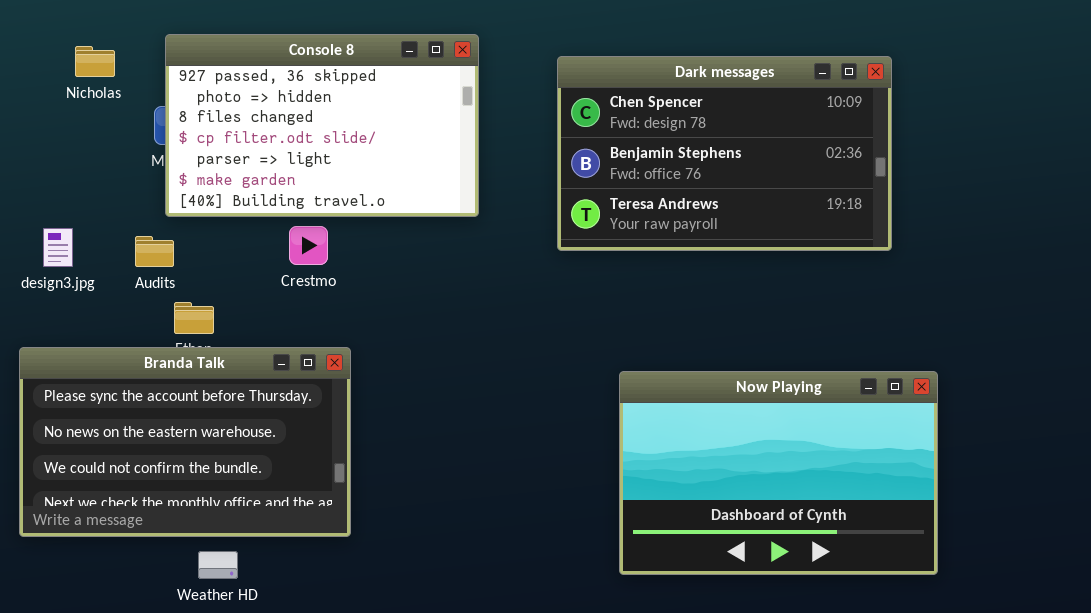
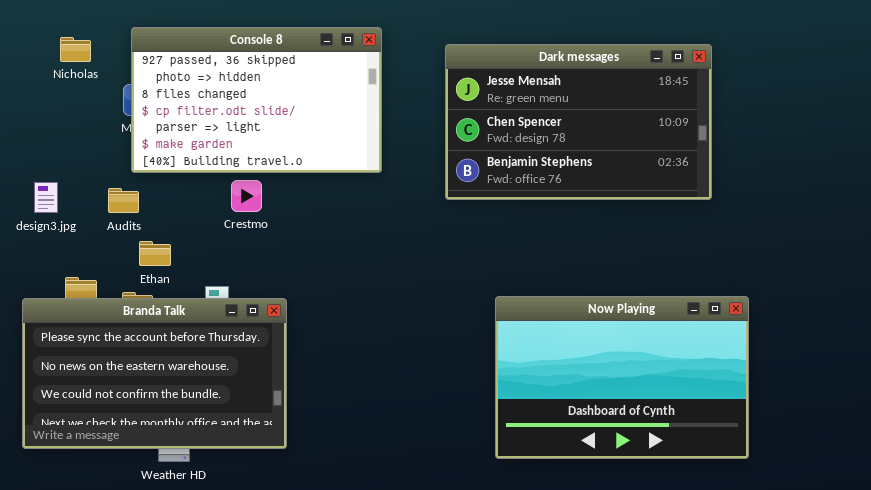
Dark messages: [557,56,892,251] -> [445,44,712,200], scrolled up 1 row
Branda Talk: [19,347,351,537] -> [22,298,287,449], moved

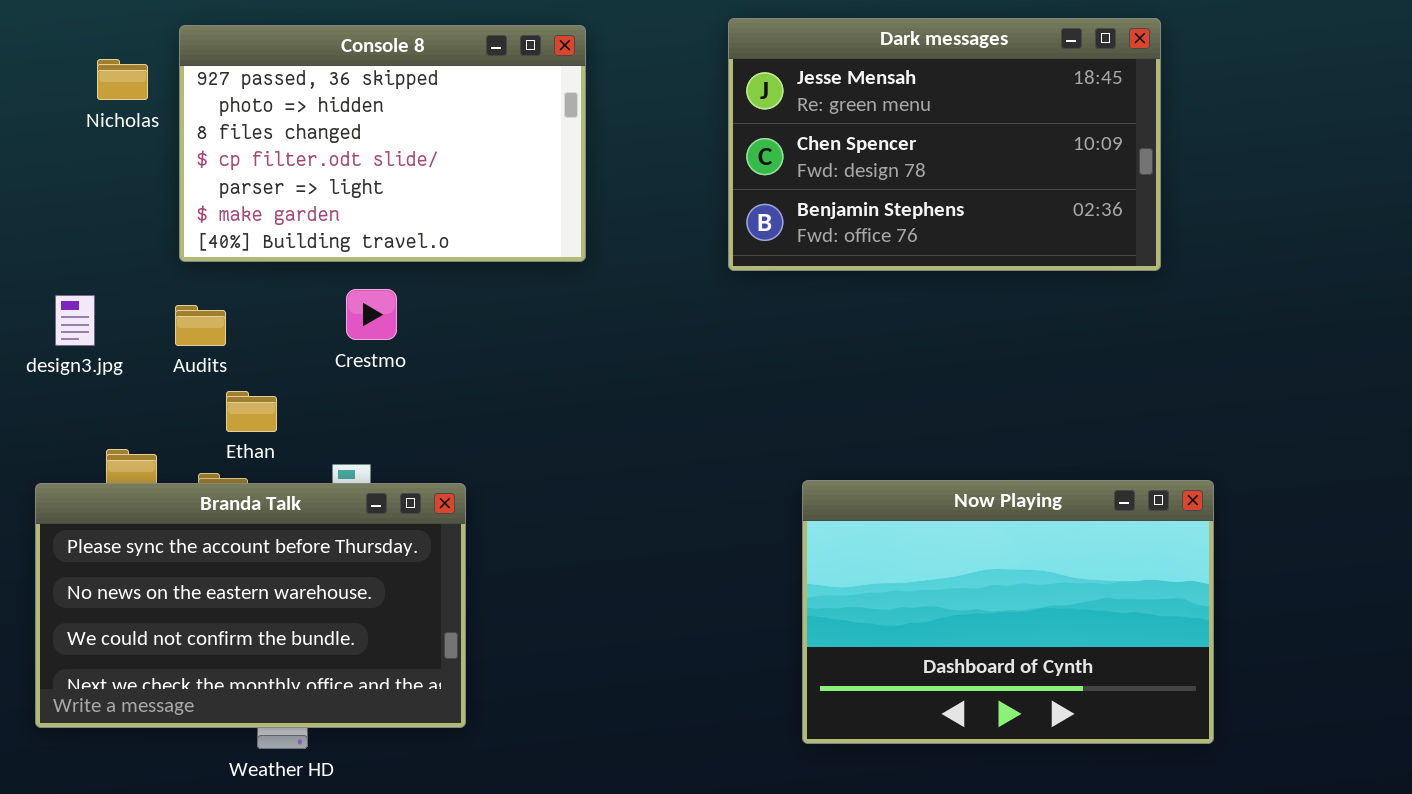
Console 8: [131,27,382,173] -> [179,25,586,262], moved
Dark messages: [445,44,712,200] -> [728,18,1161,271], moved
Crestmo: [231,180,262,212] -> [346,289,397,340], moved

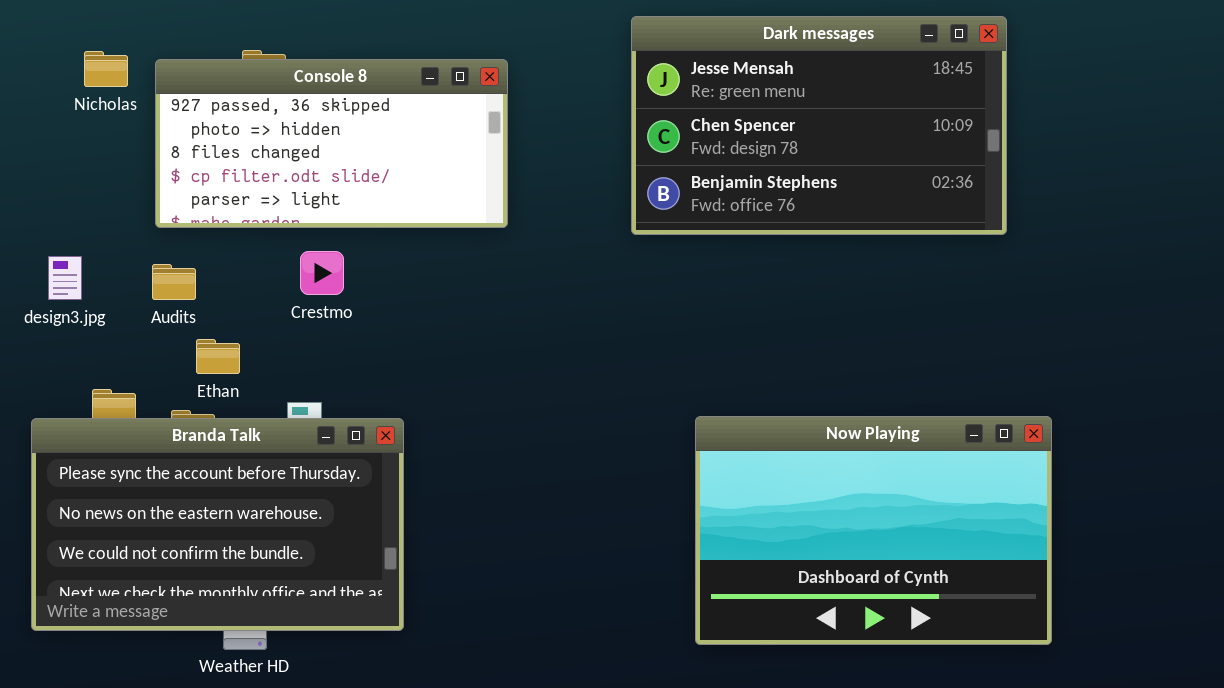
Console 8: [179,25,586,262] -> [155,59,508,228], resized

